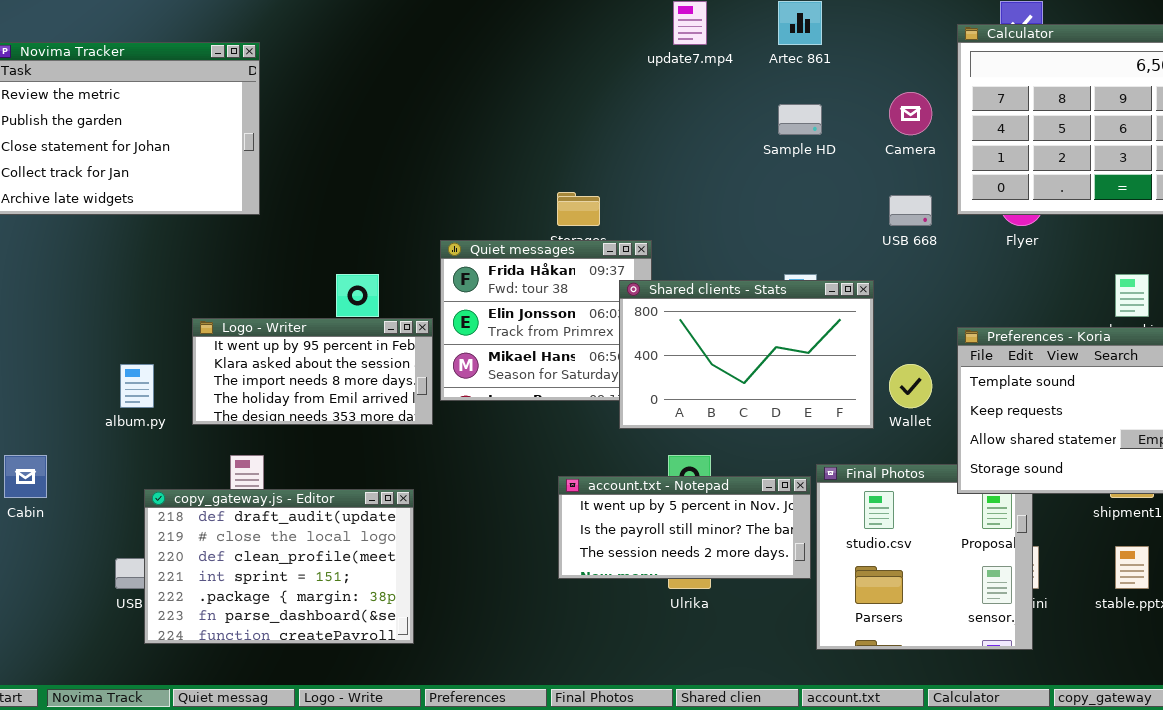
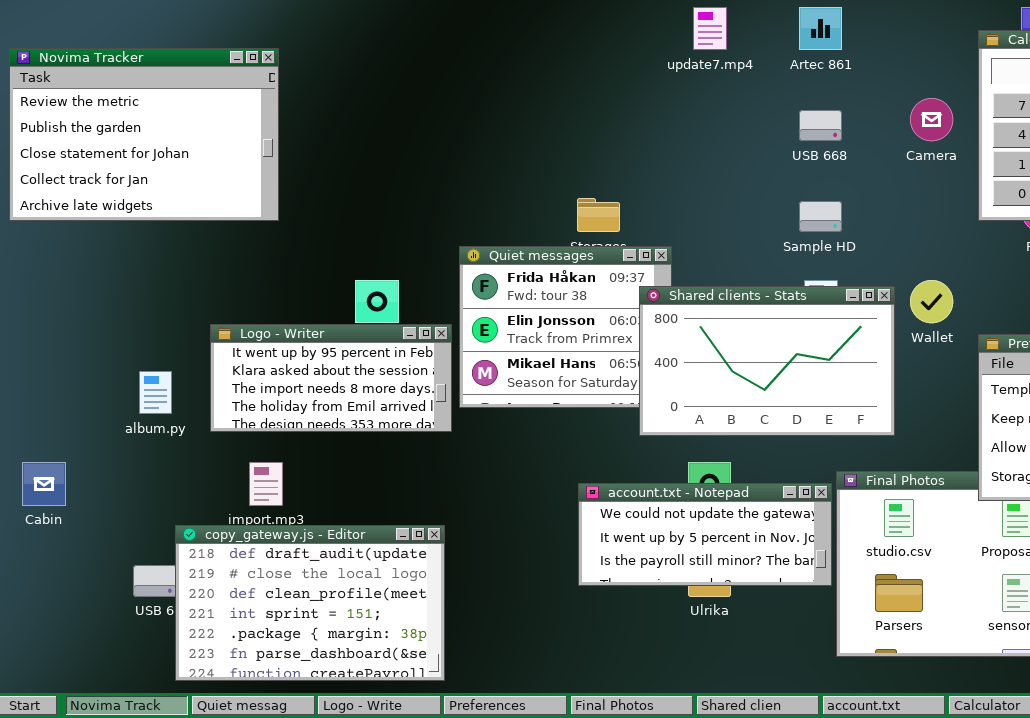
Sample HD: [778,104,822,135] -> [799,201,842,232], moved
USB 668: [889,195,932,226] -> [799,110,842,141], moved
Wallet: [889,364,932,408] -> [910,280,953,323], moved
account.txt - Notepad: [558,476,811,579] -> [578,483,832,586], scrolled up 1 row
copy_gateway.js - Editor: [144,489,414,644] -> [175,525,445,681], moved

